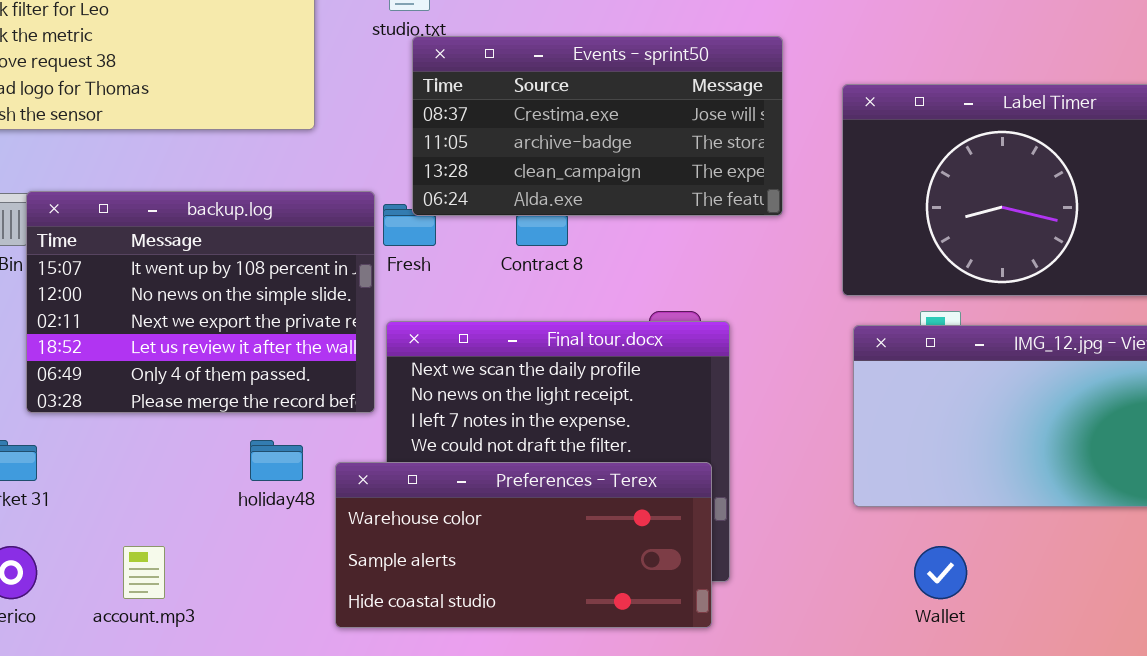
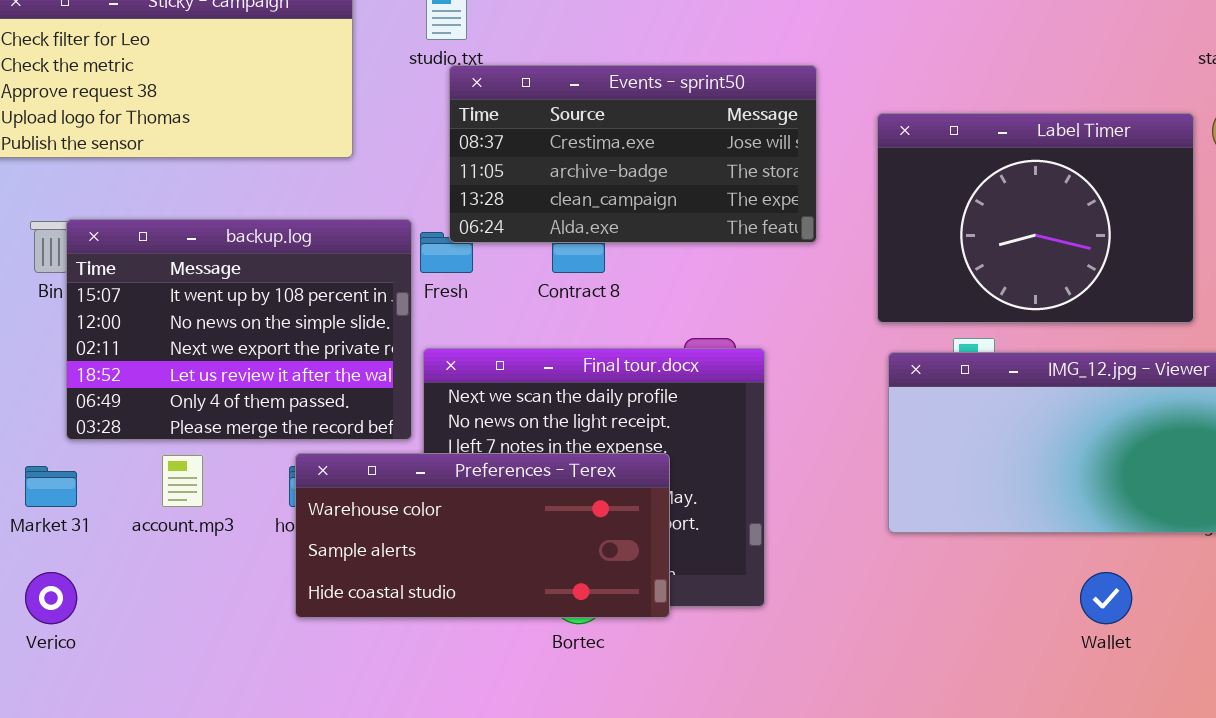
Preferences - Terex: [335,462,712,628] -> [295,453,670,618], moved
account.mp3: [123,546,165,599] -> [162,455,203,507], moved
Wallet: [914,546,967,599] -> [1080,572,1132,624], moved

